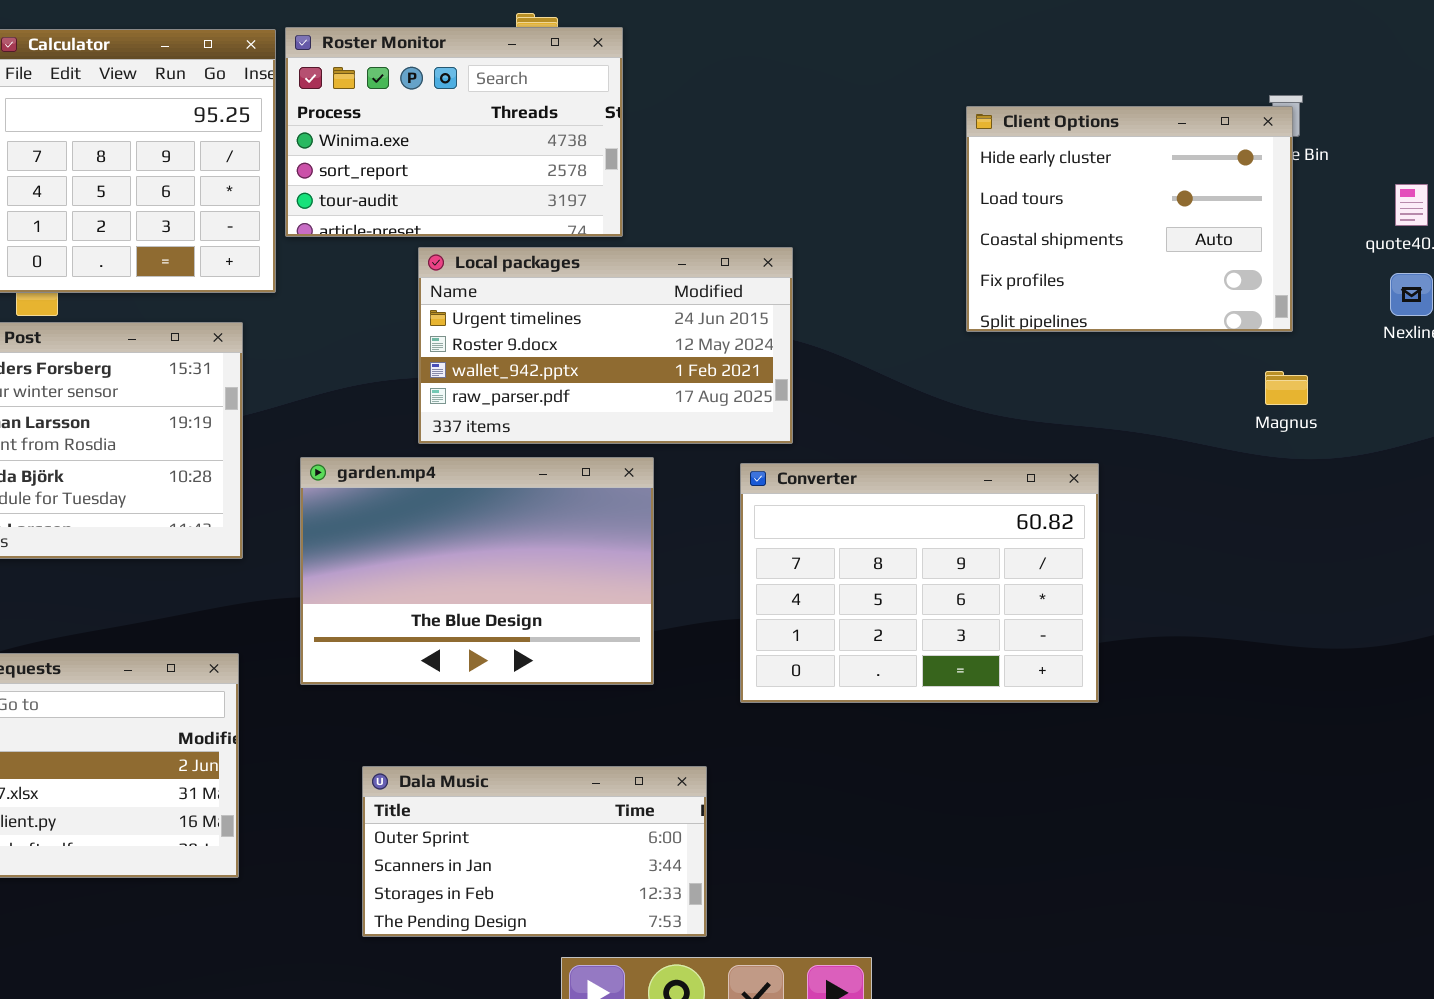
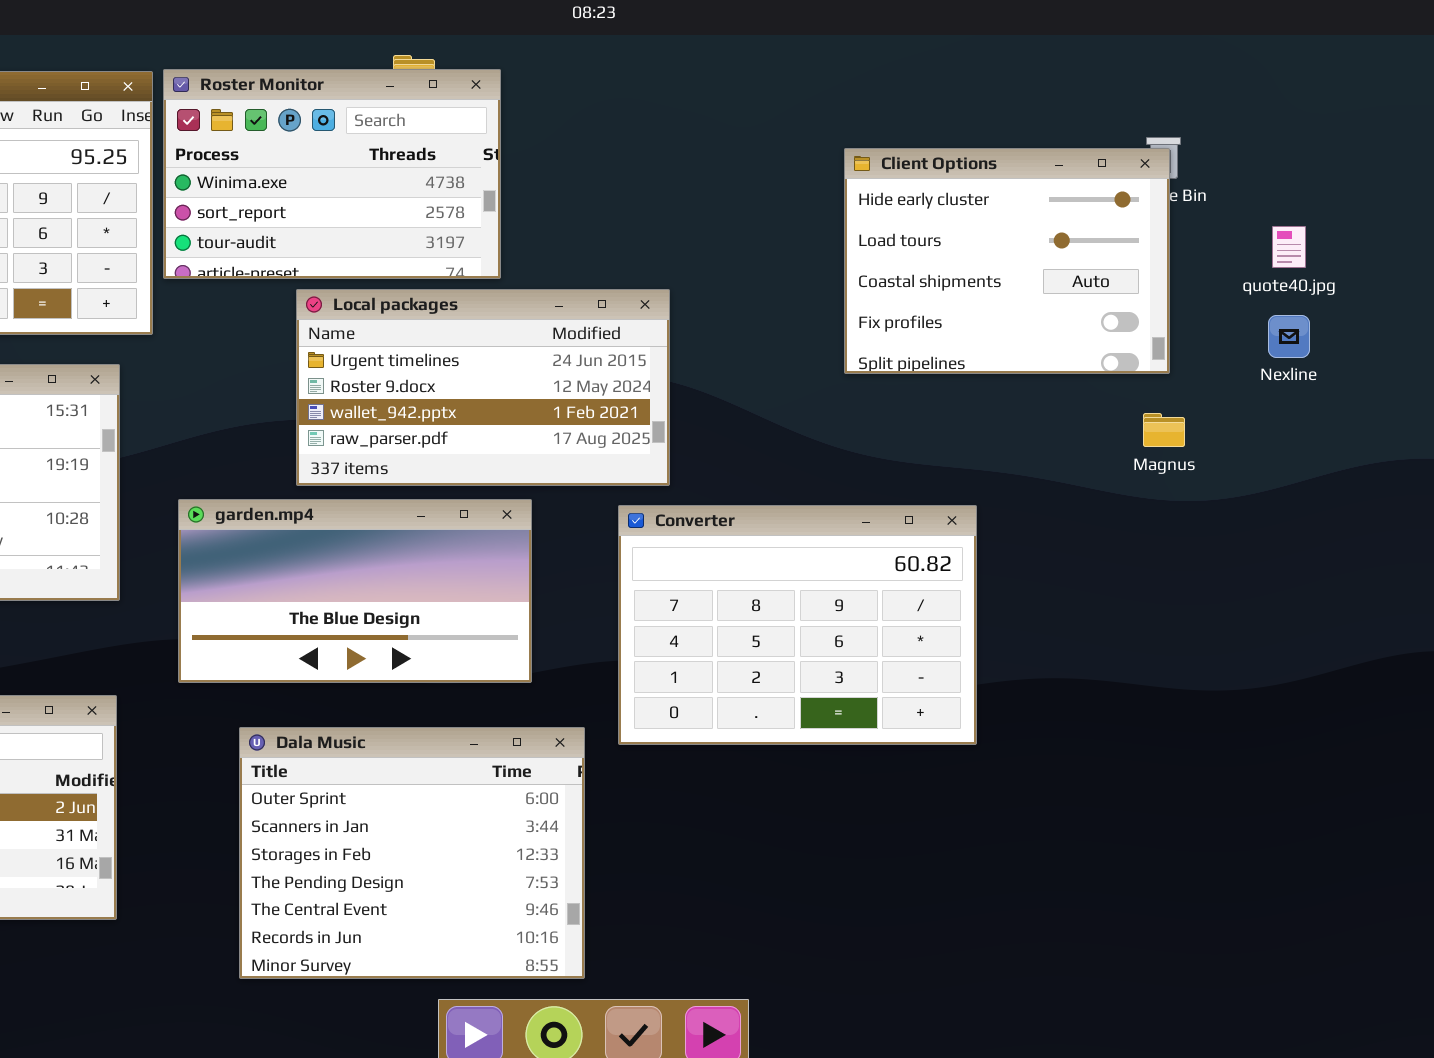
garden.mp4: [300,457,654,685] -> [178,499,532,683], resized
Dala Music: [362,766,707,937] -> [239,727,585,979], resized

